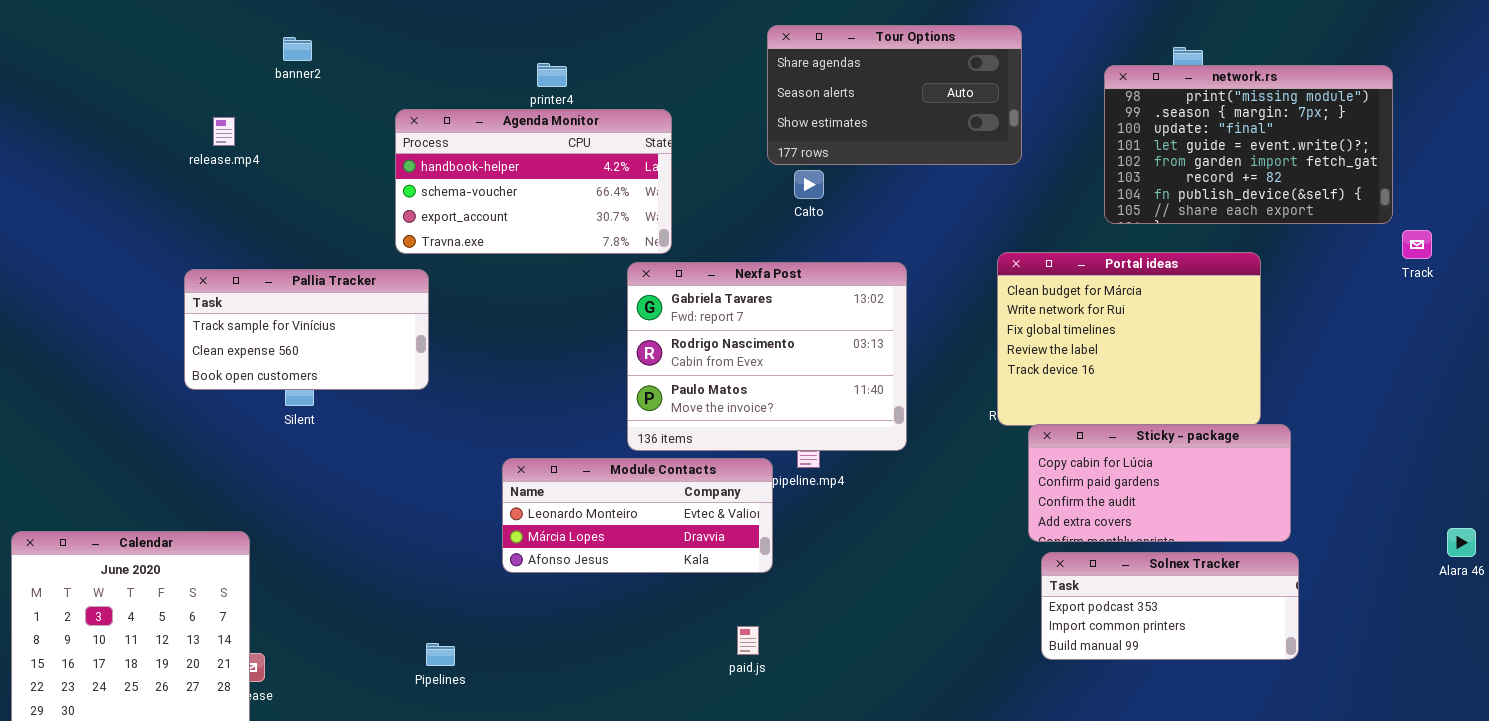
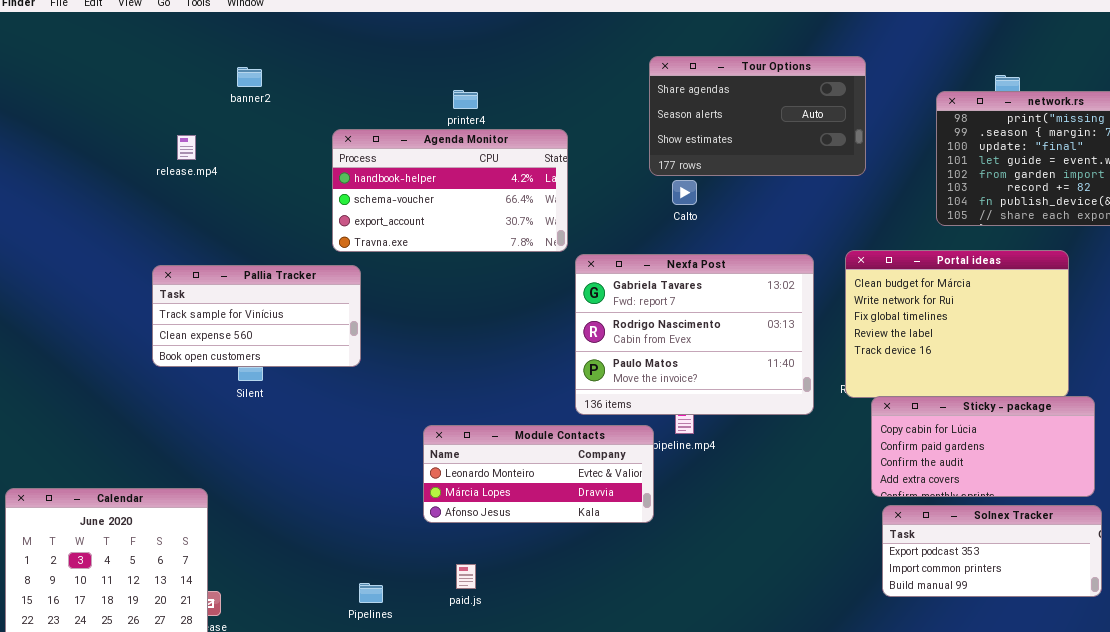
Nexfa Post: [627,262,907,451] -> [575,254,814,415], moved
paid.js: [737,626,759,655] -> [456,564,476,589], moved

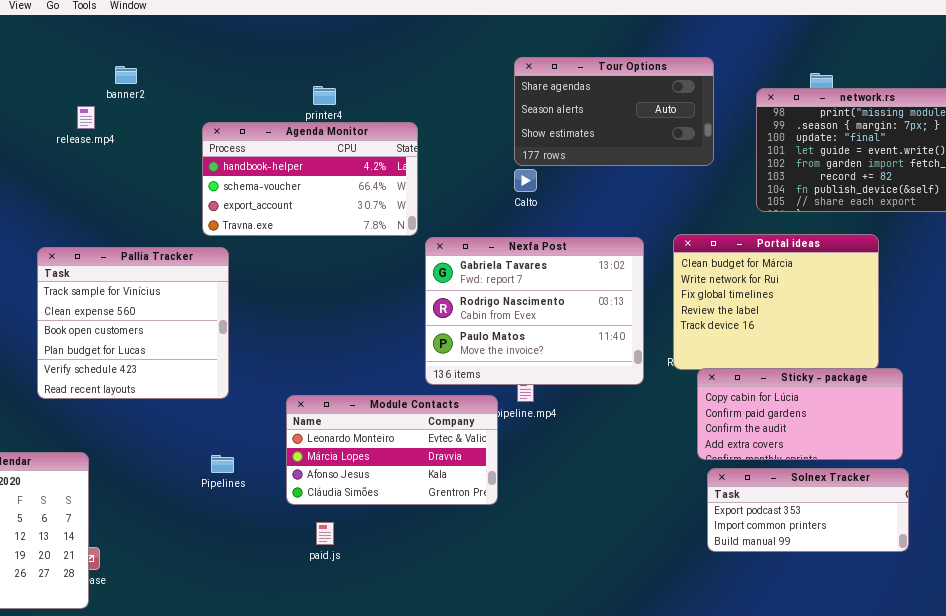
Tour Options: [649,56,866,176] -> [514,57,714,166], moved
release.mp4: [177,135,196,160] -> [77,106,95,129], moved
Pallia Tracker: [152,265,361,367] -> [37,247,229,399], resized
Module Contacts: [423,425,654,523] -> [286,395,498,505], resized
Pipelines: [359,583,383,603] -> [211,455,234,473], moved

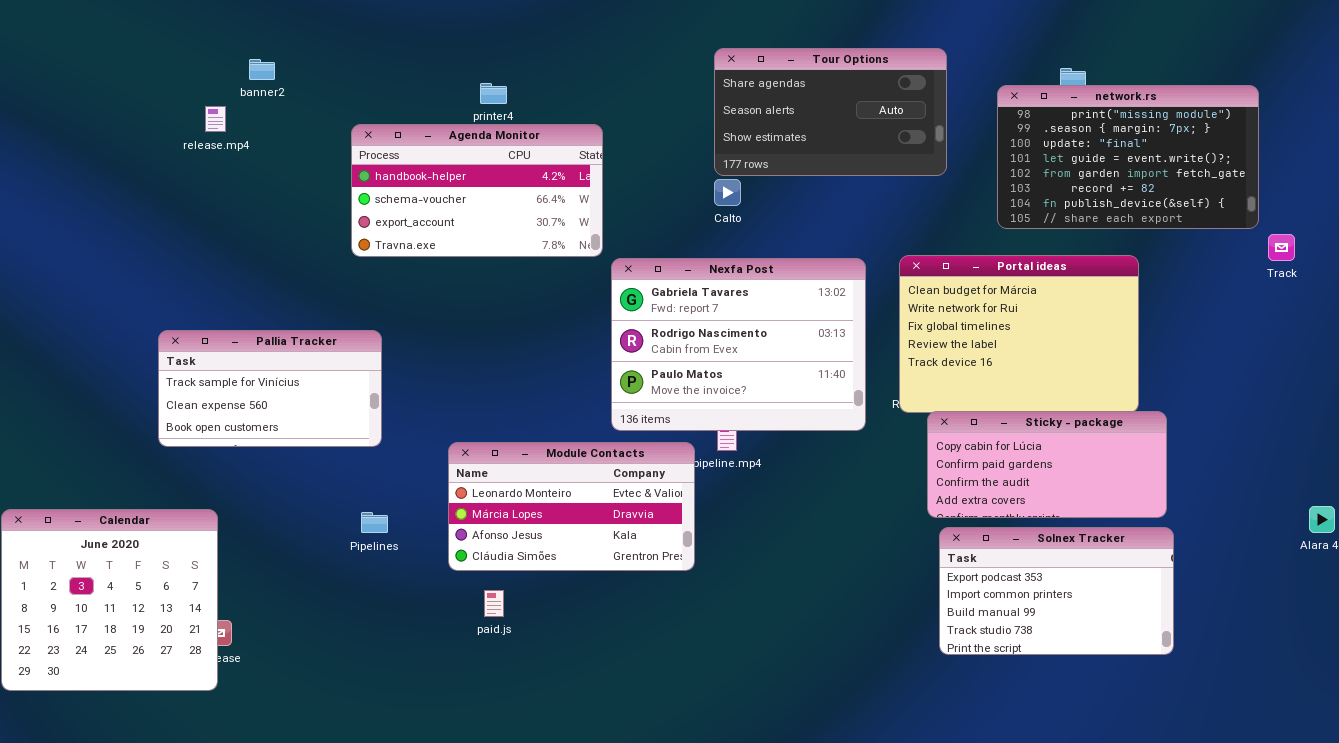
Pallia Tracker: [37,247,229,399] -> [158,330,382,447], resized
Solnex Tracker: [707,468,909,552] -> [939,527,1174,655], resized

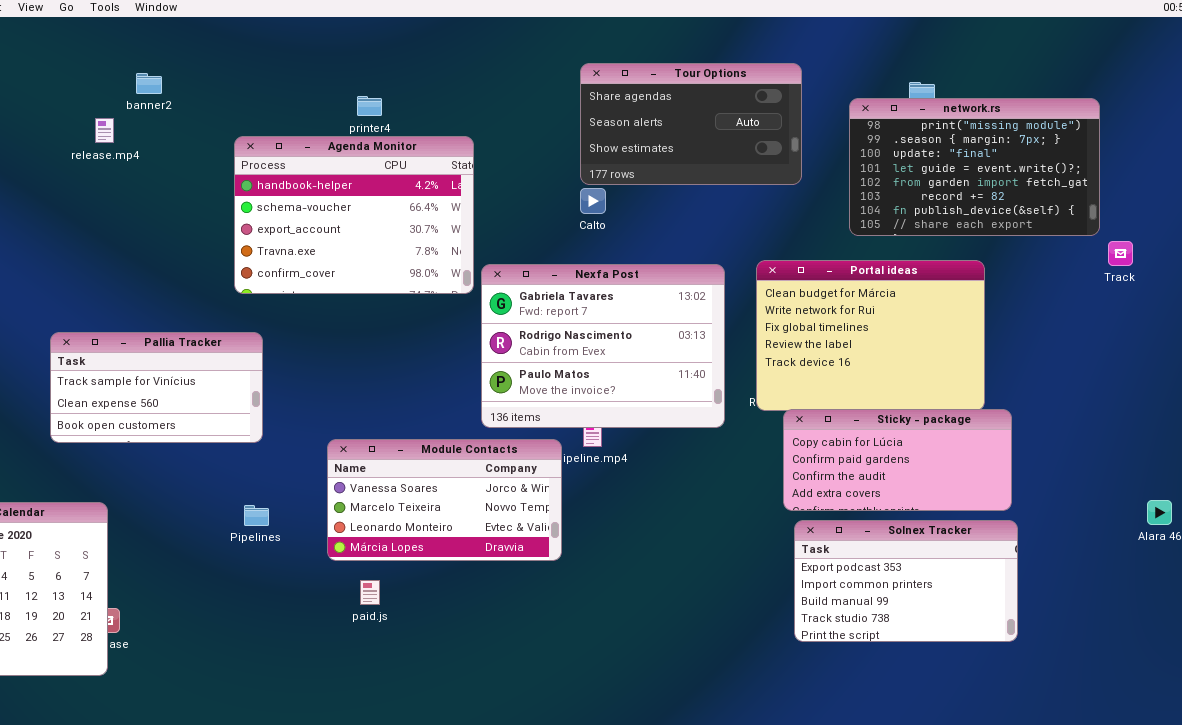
Agenda Monitor: [351,124,603,257] -> [234,136,474,294], resized
Module Contacts: [448,442,695,571] -> [327,439,562,561], scrolled up 2 rows

